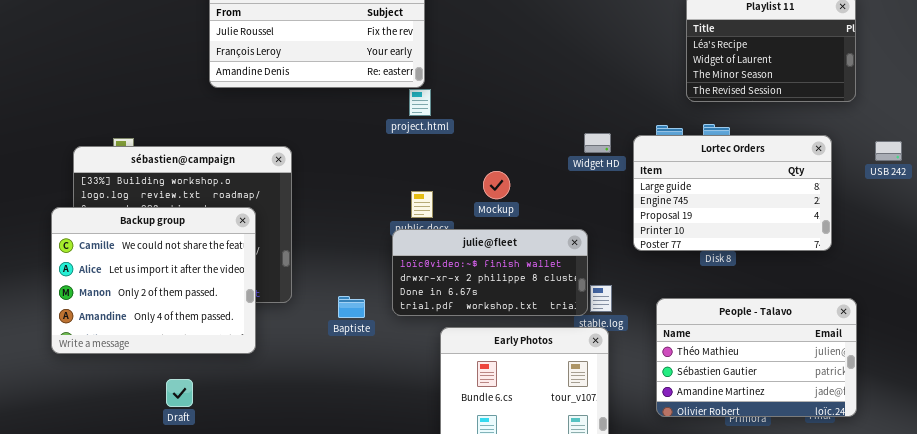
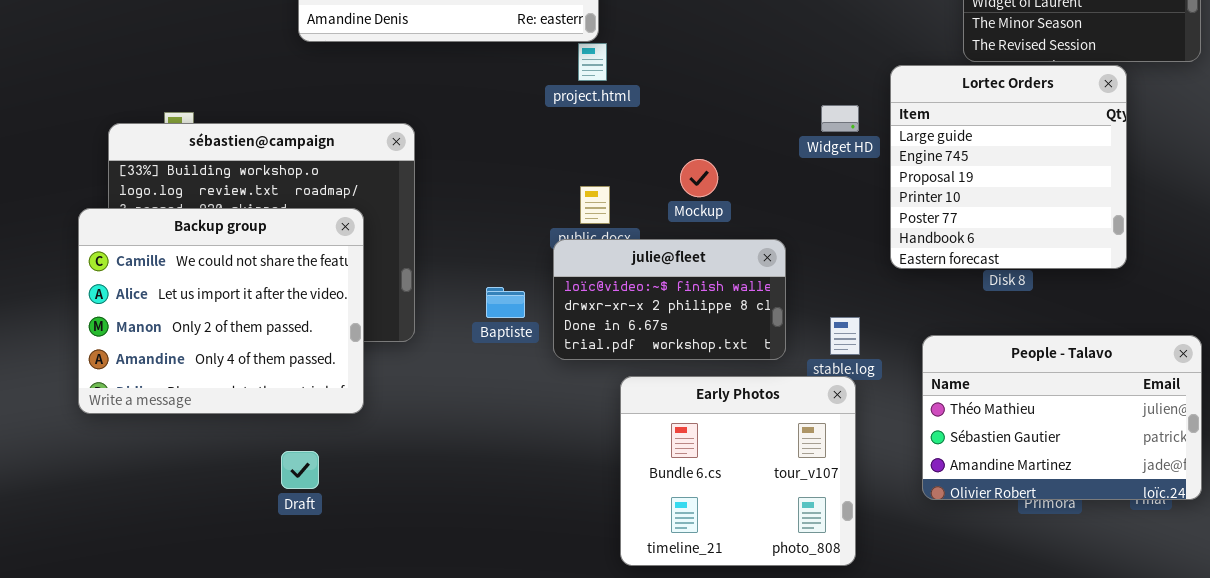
Lortec Orders: [633,135,832,251] -> [890,65,1127,269], resized
julie@fleet: [392,229,588,316] -> [553,239,786,360], resized
Baptiste: [338,296,365,318] -> [486,287,525,318], moved
Draft: [166,379,193,407] -> [281,451,319,489], moved

